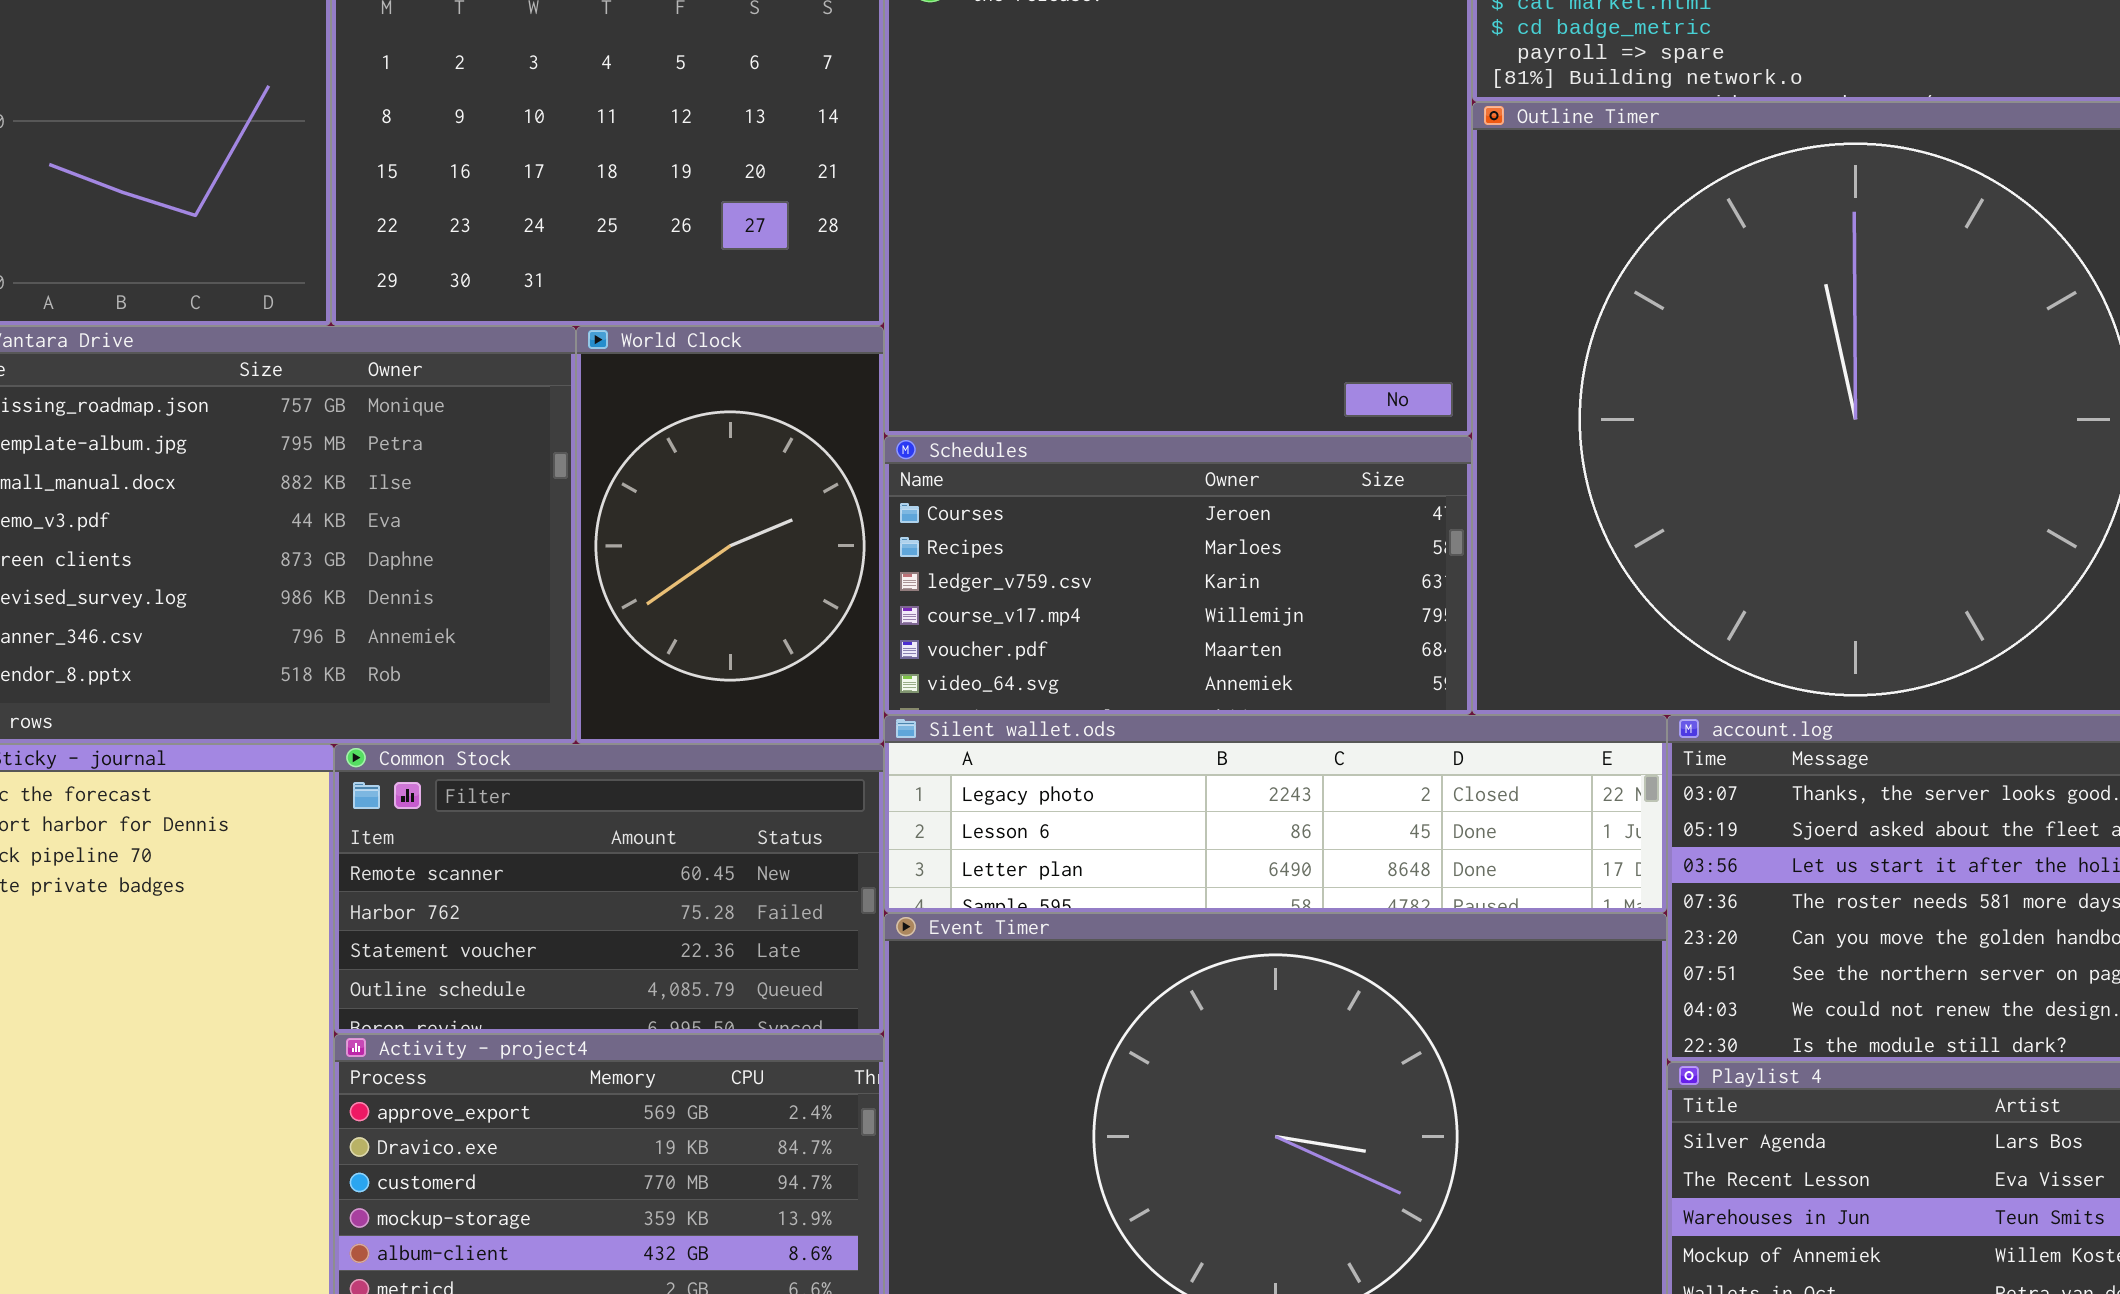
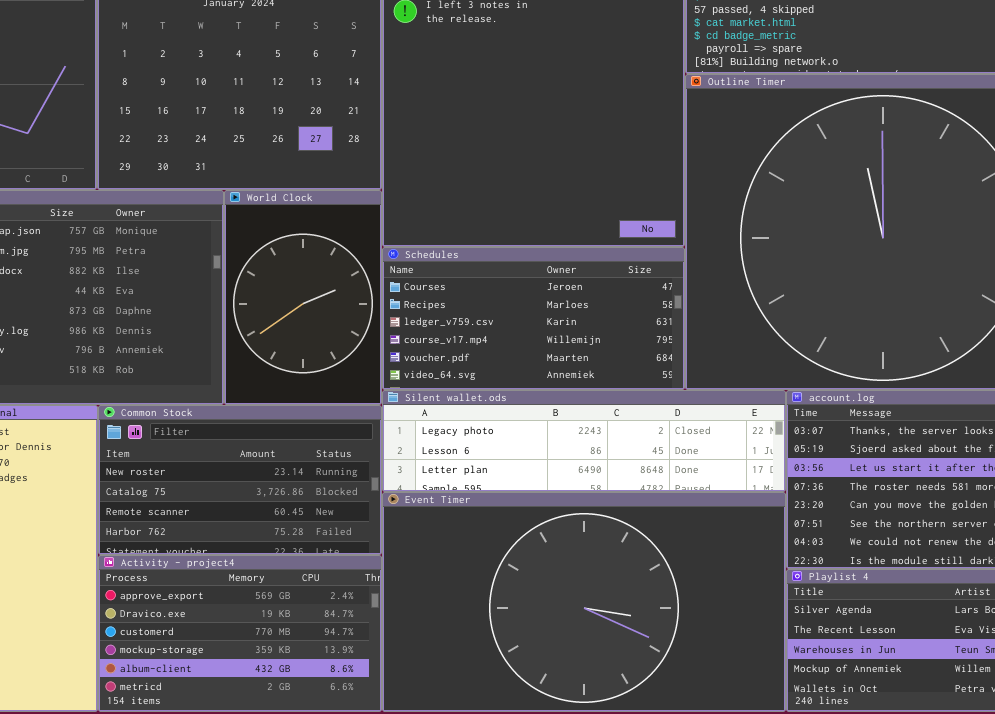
Common Stock: [334,744,884,1034] -> [98,405,382,555], scrolled up 2 rows

